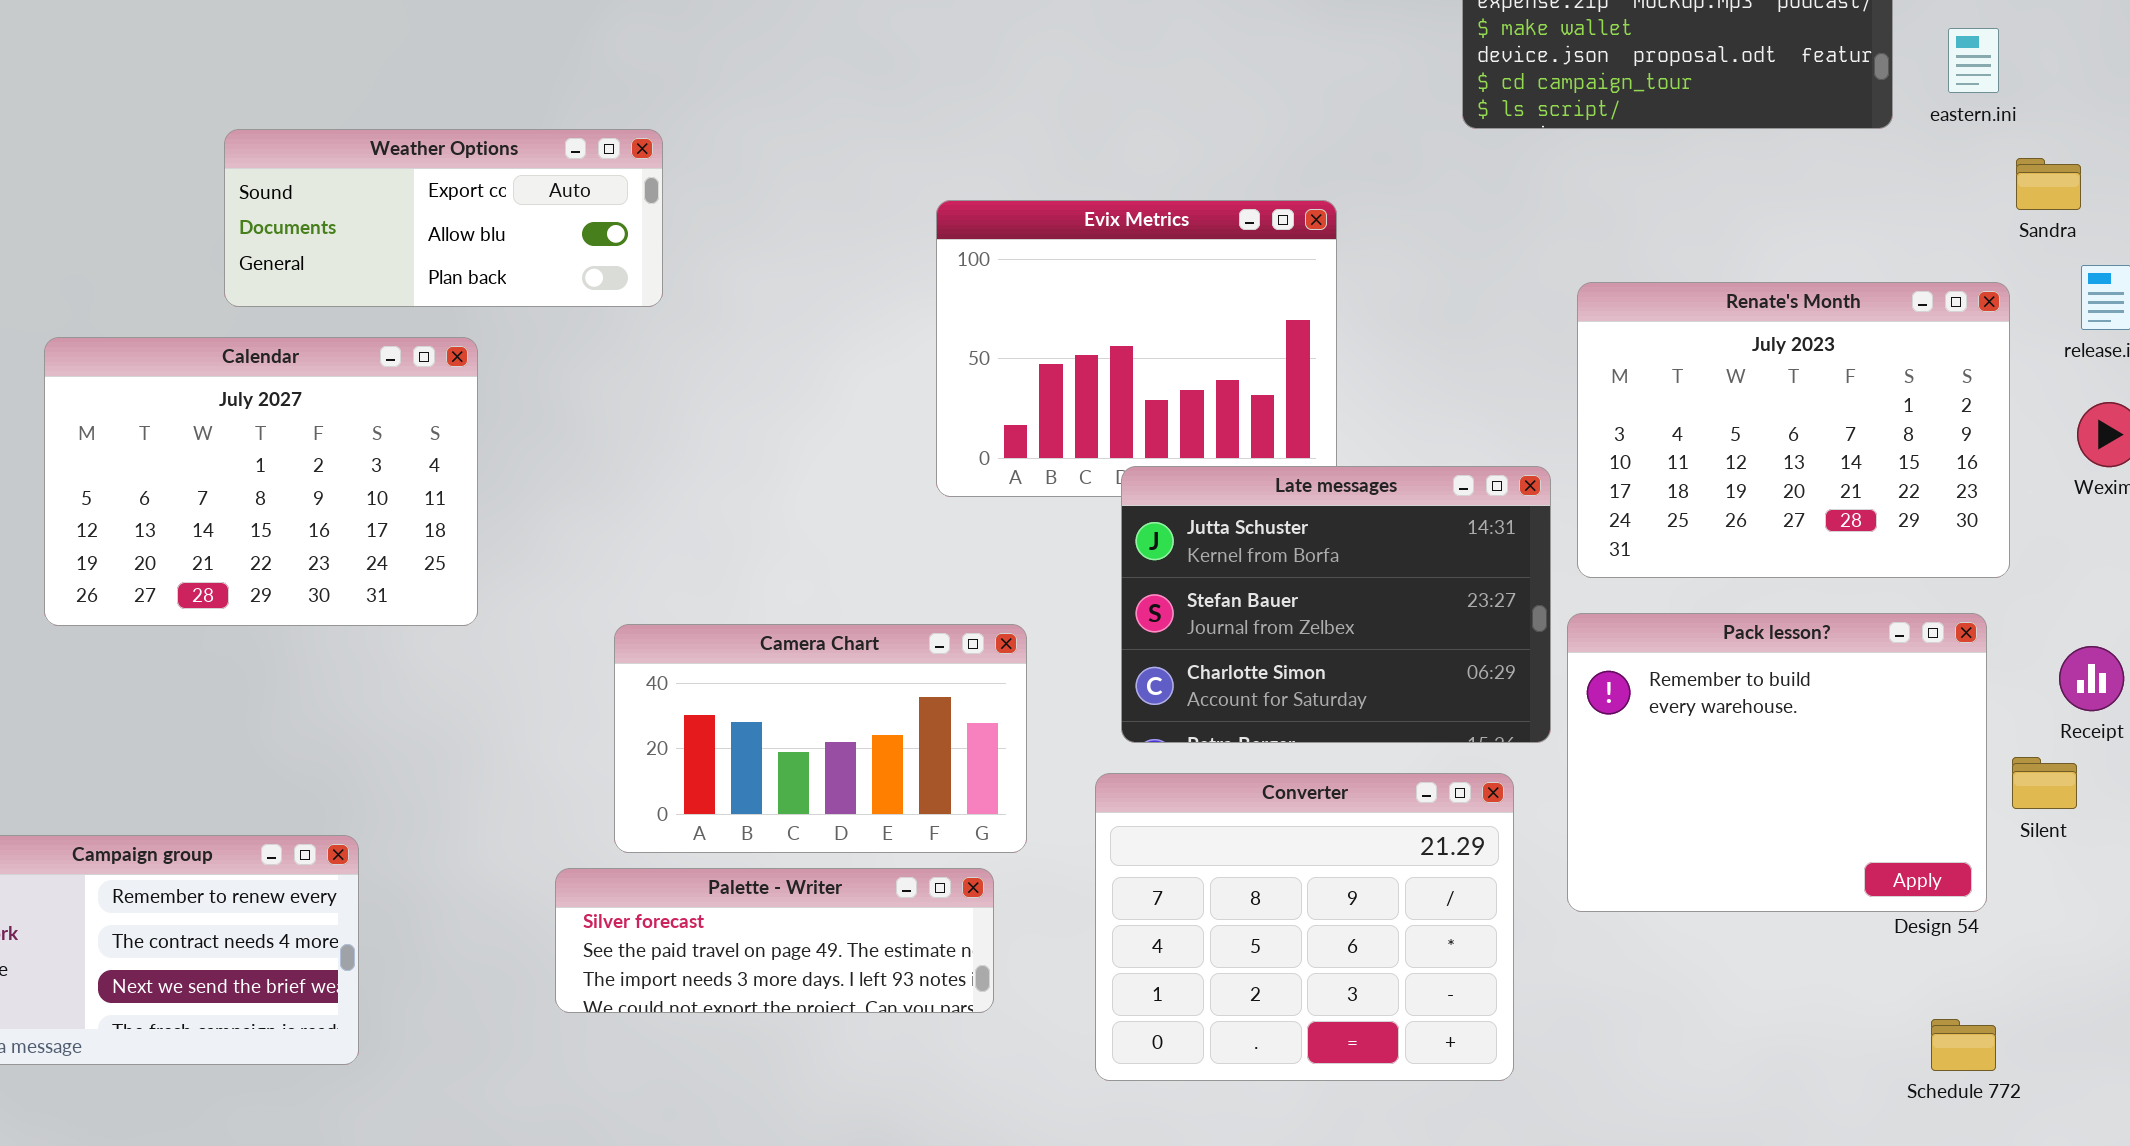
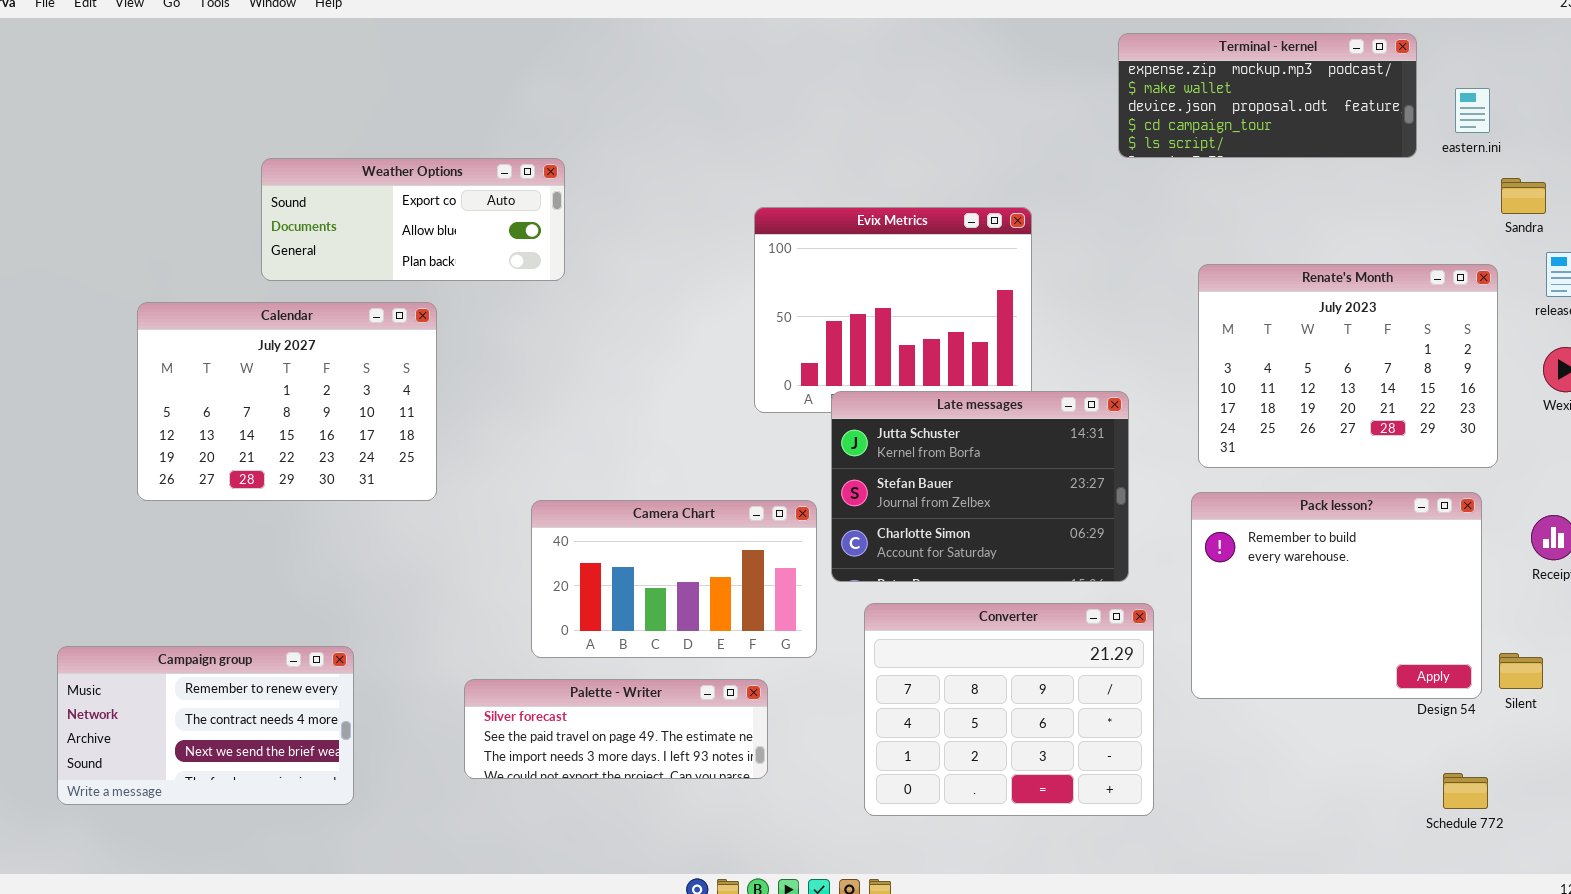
Late messages: [1121,466,1551,743] -> [831,391,1129,582], moved
Silent: [2012,757,2077,809] -> [1499,653,1543,689], moved
Palette - Writer: [555,868,994,1013] -> [464,679,768,779], moved

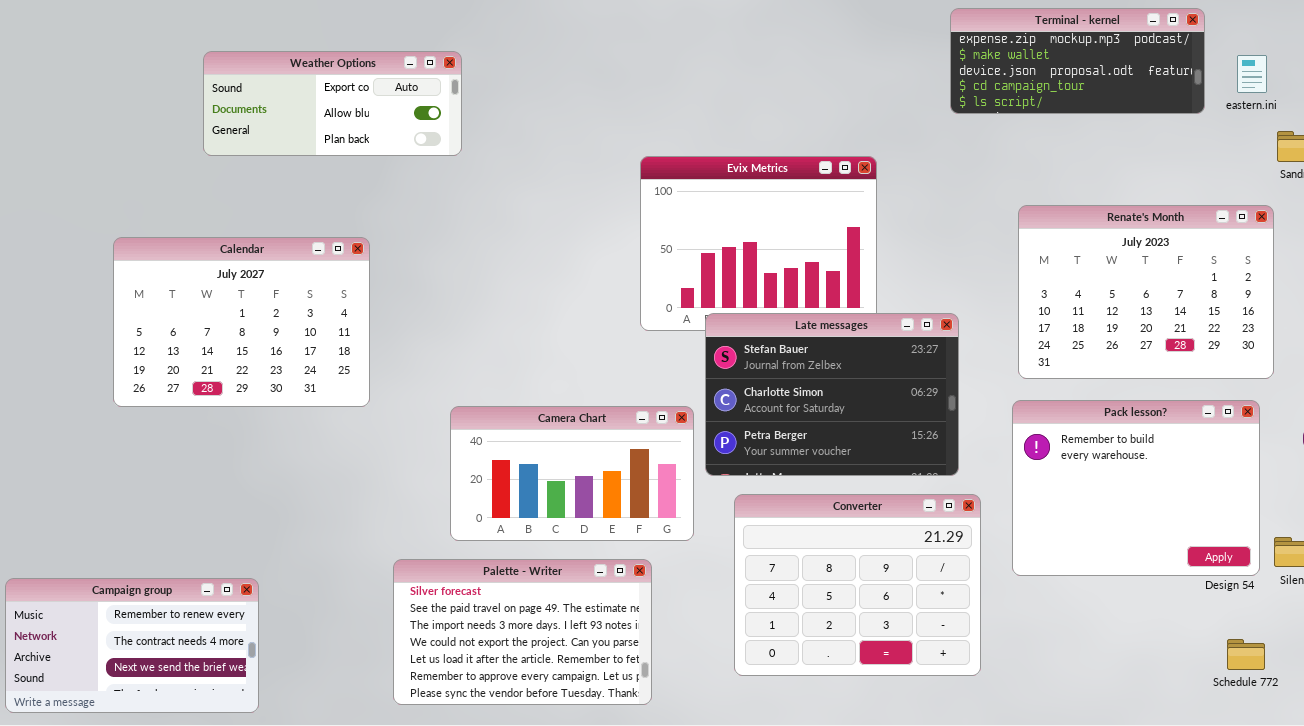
Weather Options: [261,158,565,281] -> [203,51,462,156], moved
Late messages: [831,391,1129,582] -> [705,313,959,476], scrolled down 1 row
Campaign group: [57,646,354,805] -> [5,578,259,713], moved
Palette - Writer: [464,679,768,779] -> [393,559,652,705], resized

